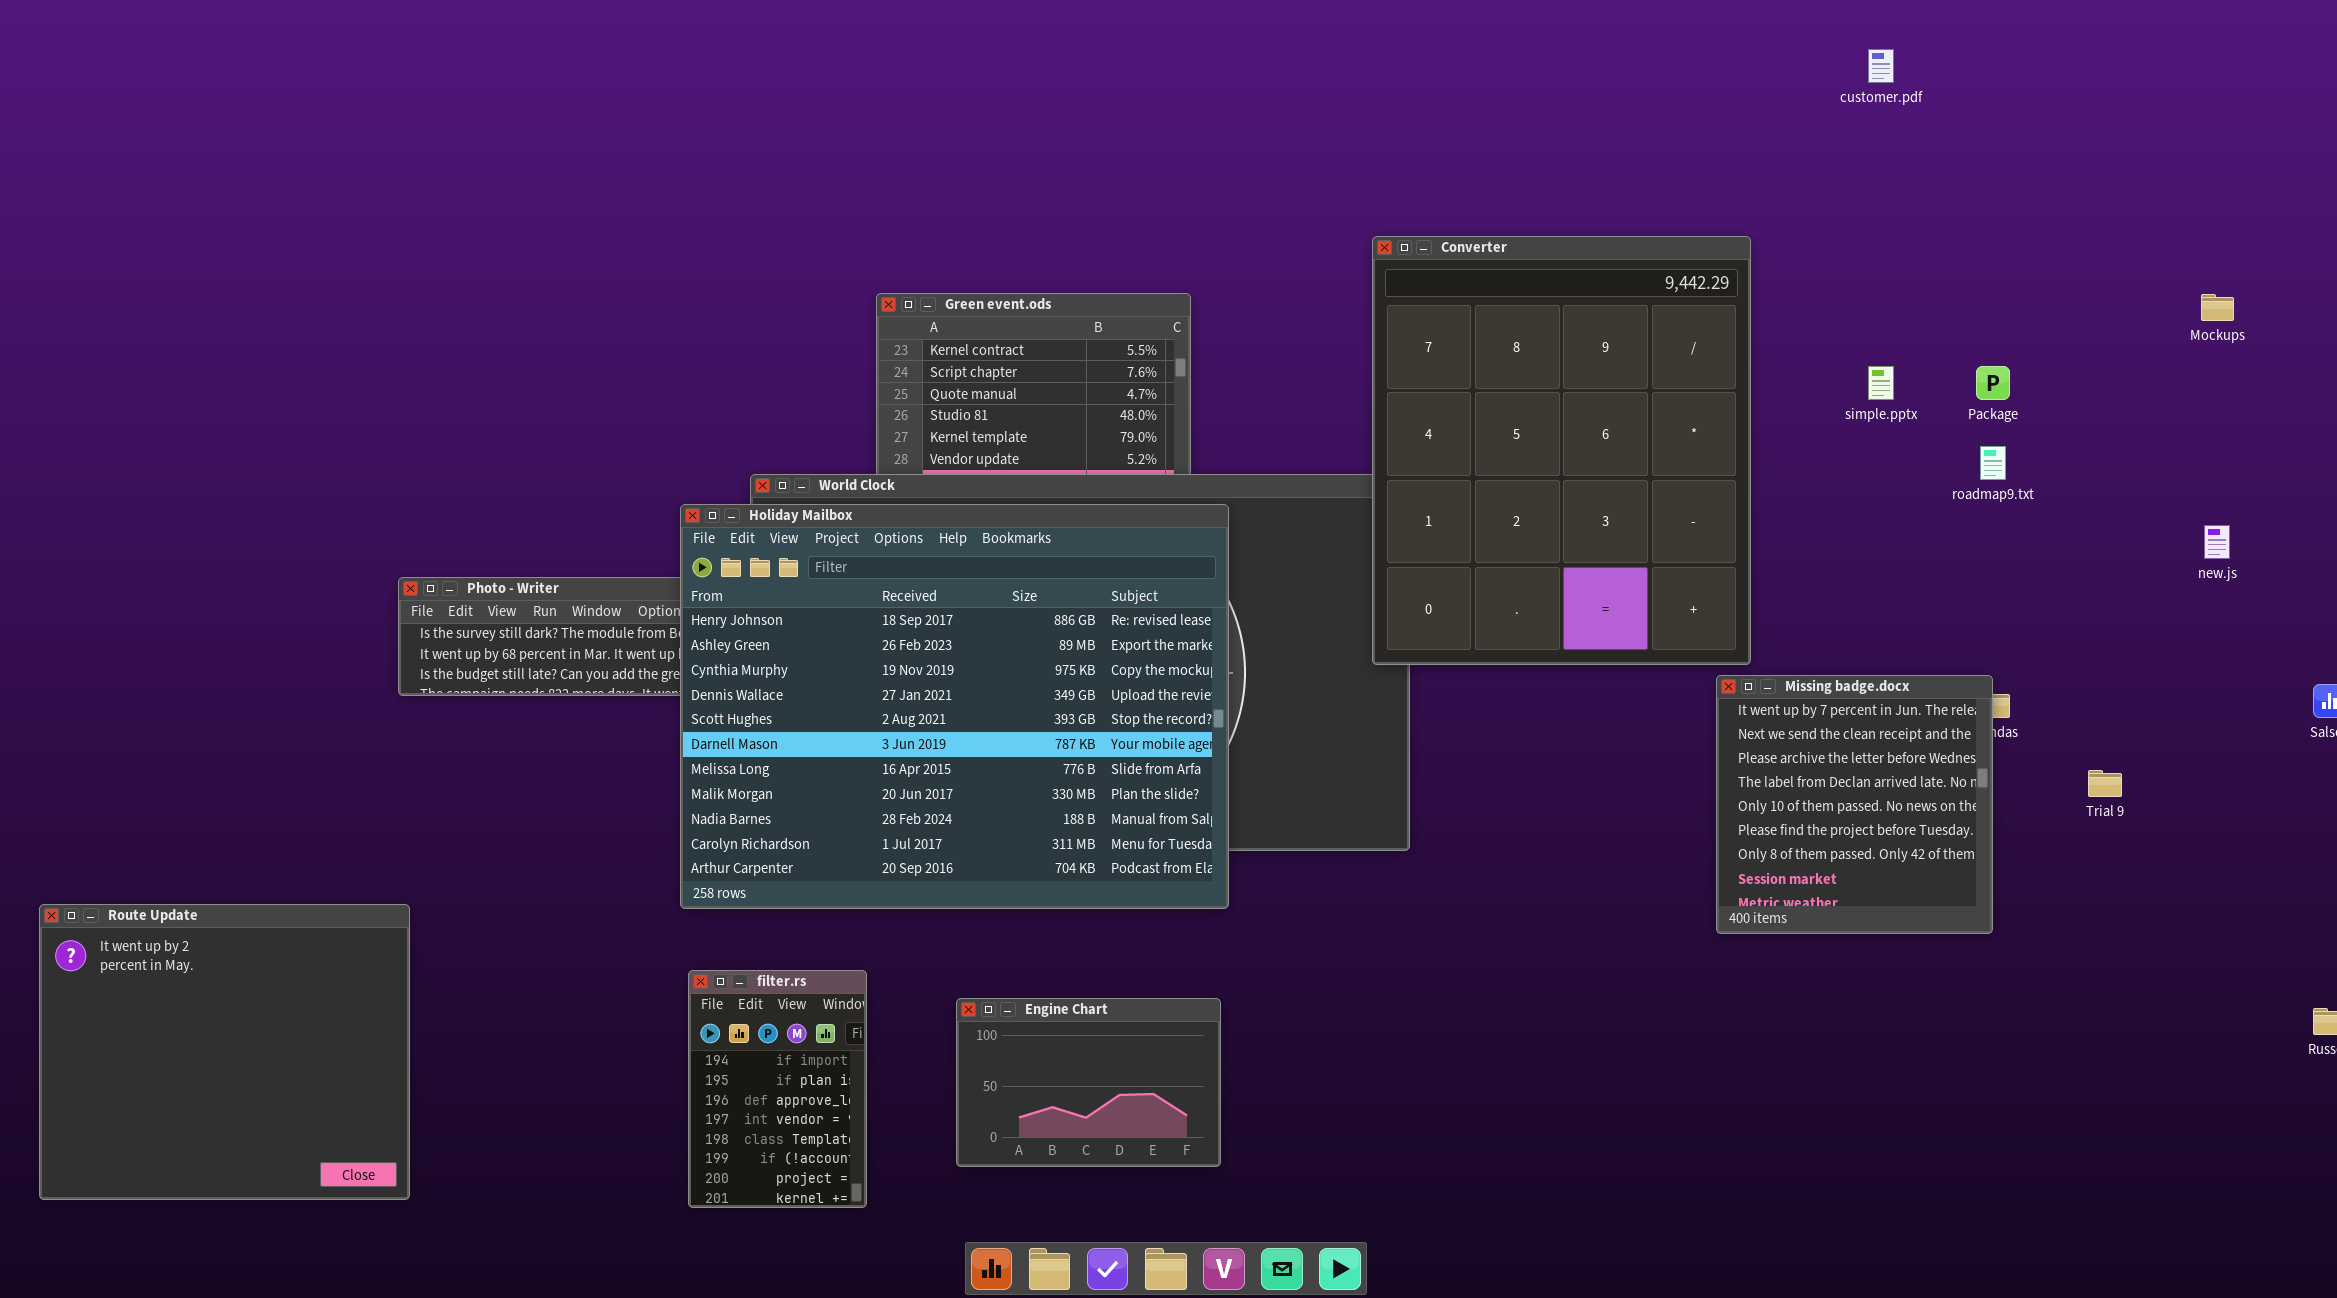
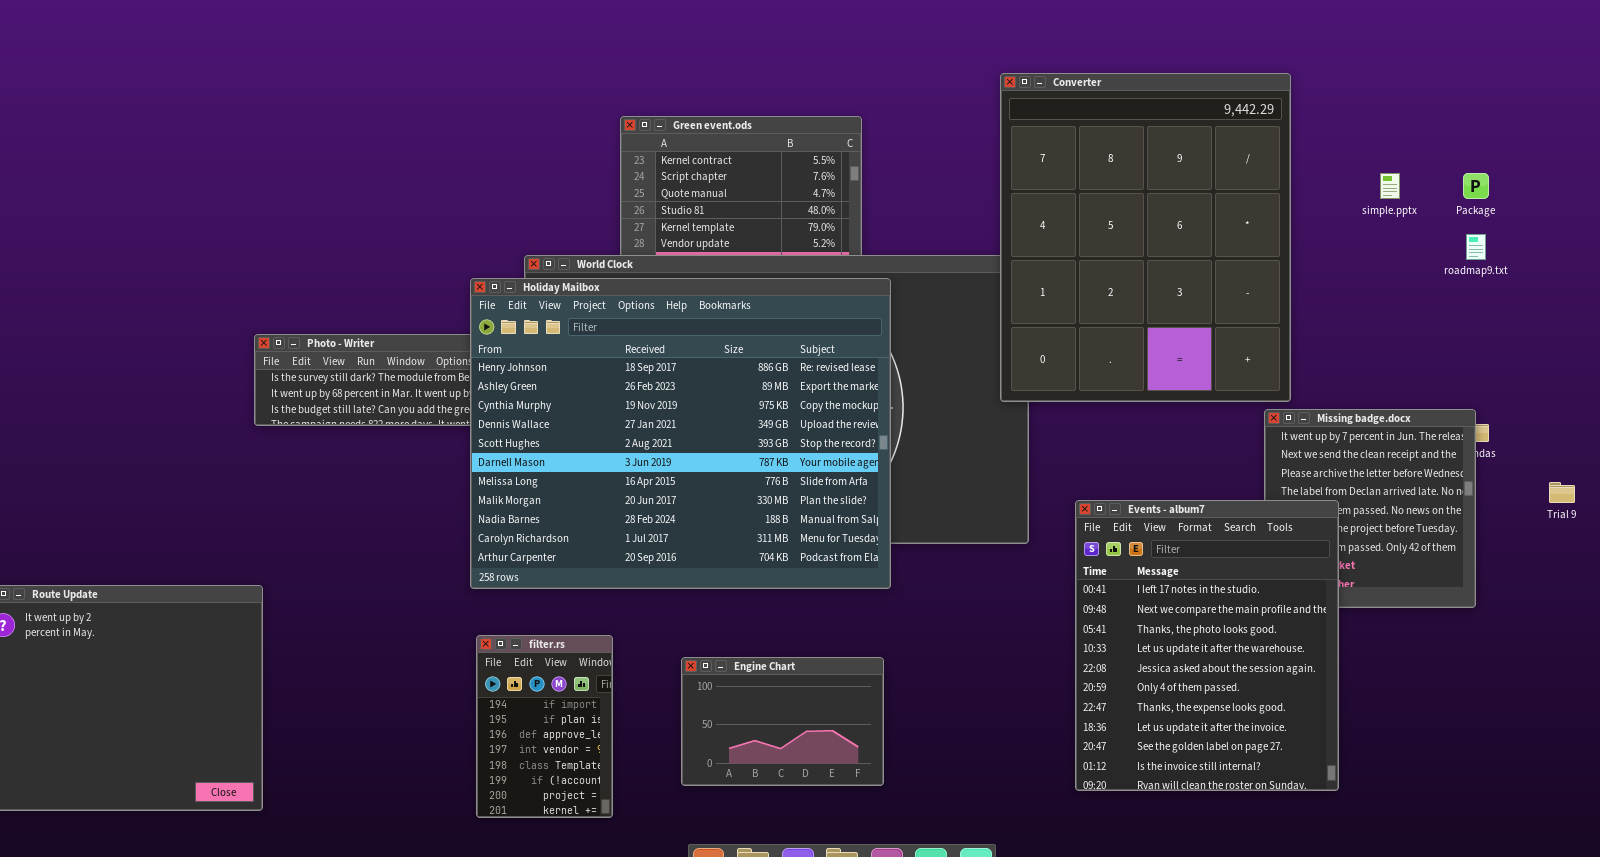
Events - album7: none -> [1075,500,1339,791], opened

